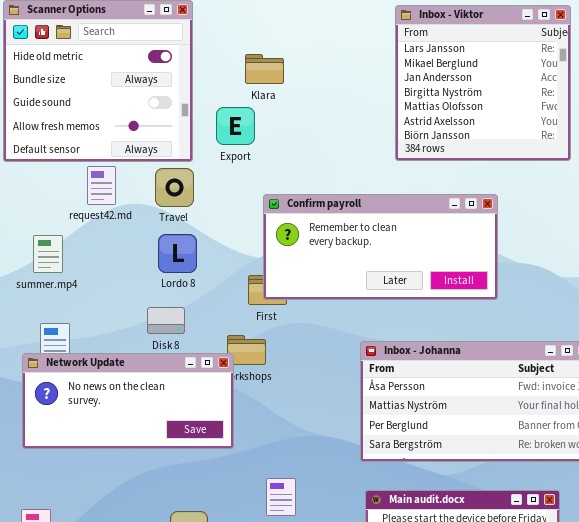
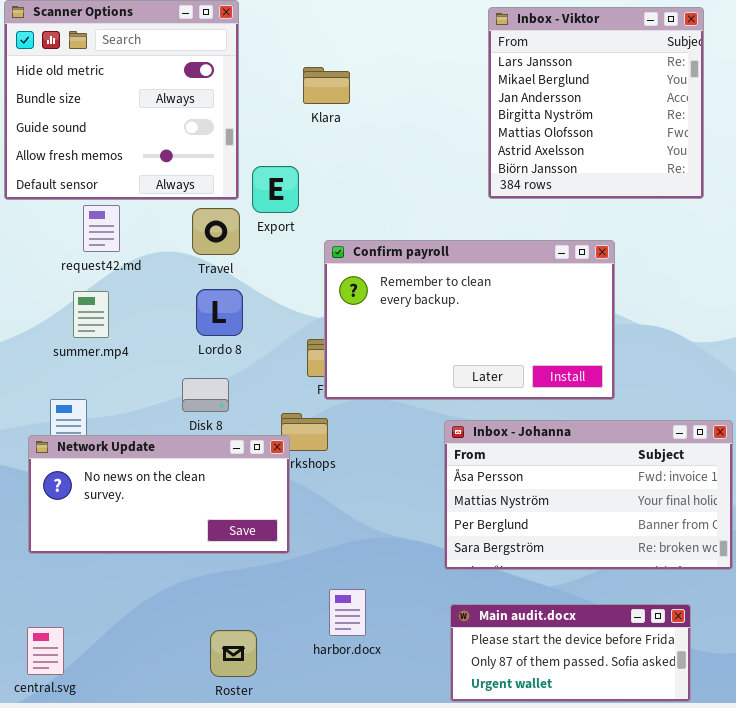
Export: [216,107,255,145] -> [252,166,299,213], moved
request42.md: [87,166,116,205] -> [83,205,120,252], moved
Confirm payroll: [263,194,498,300] -> [324,240,615,400], resized
summer.mp4: [33,235,63,273] -> [73,291,109,338], moved

